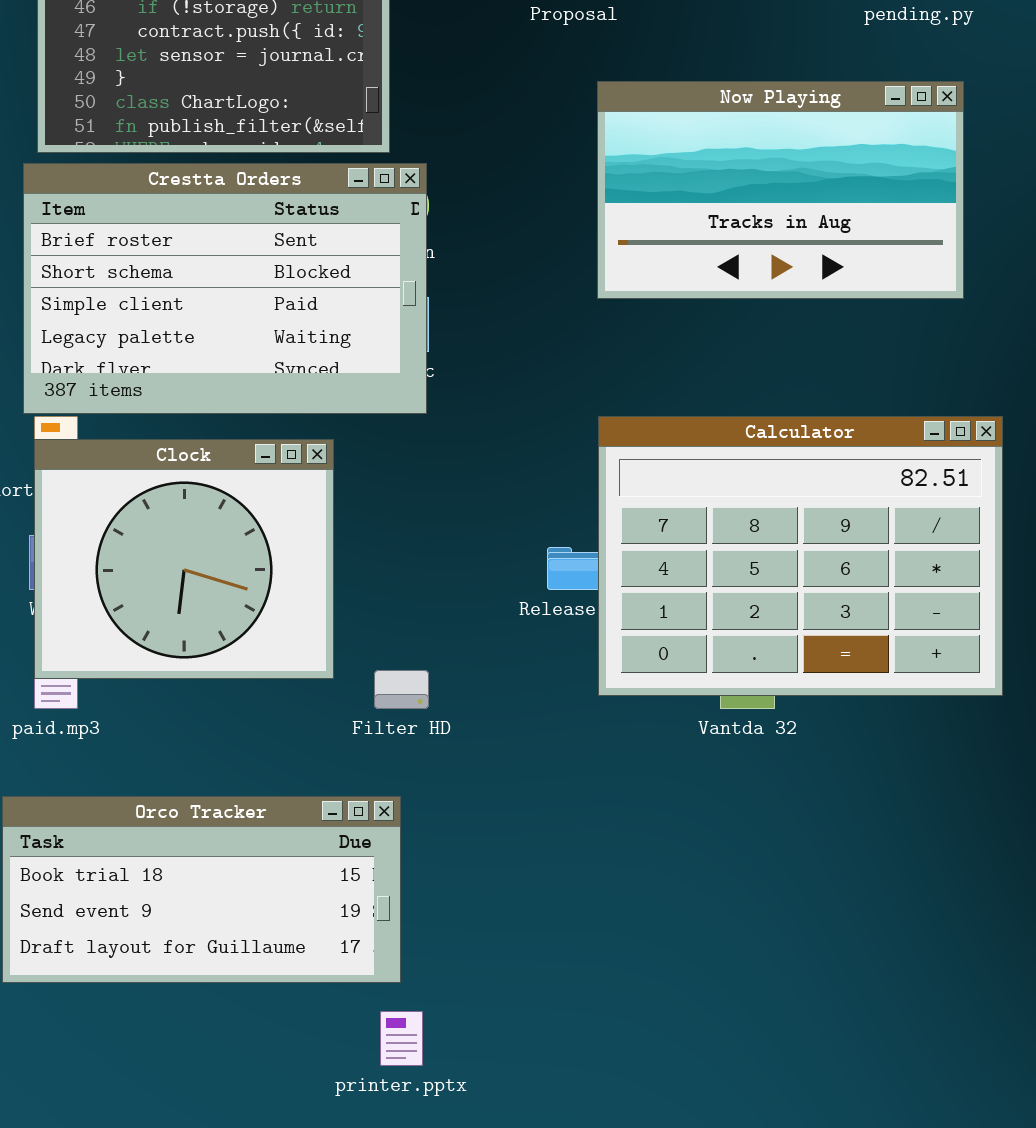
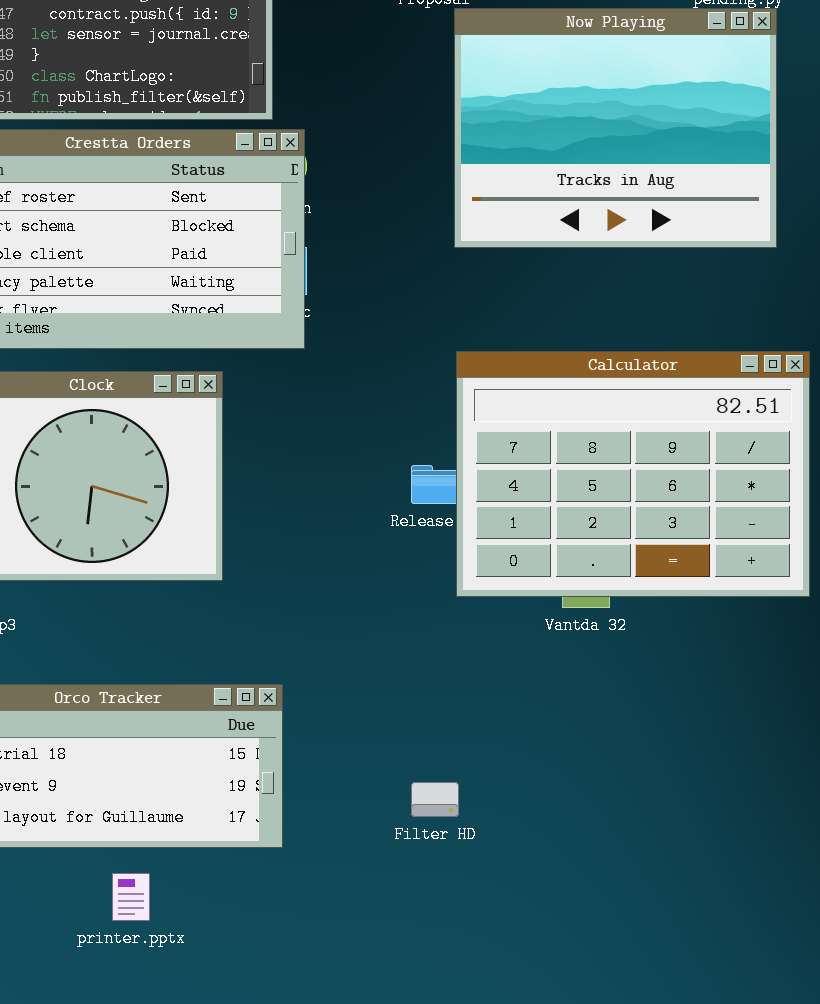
Now Playing: [597,81,964,299] -> [454,8,777,248], resized
Filter HD: [374,670,429,709] -> [411,782,459,817], moved
printer.pptx: [380,1011,423,1066] -> [112,873,150,921], moved

